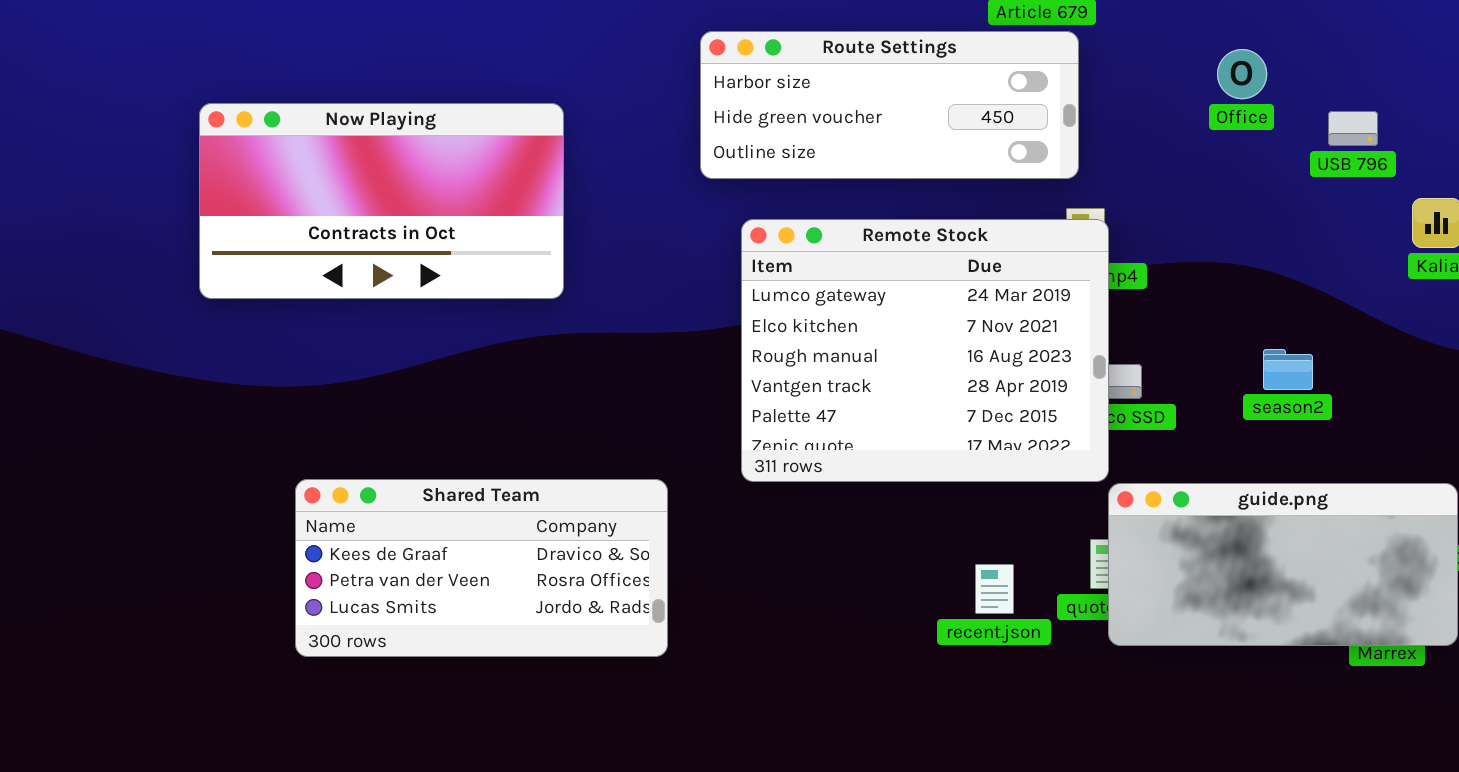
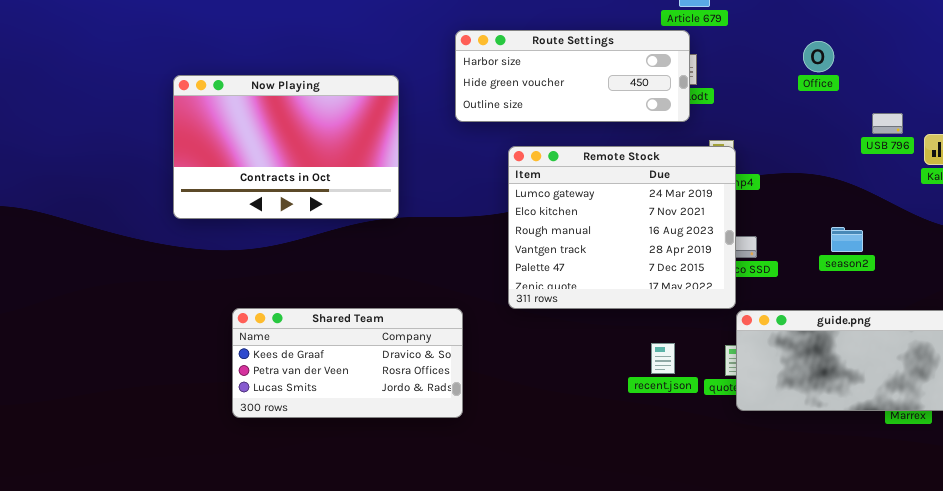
Route Settings: [700,31,1079,179] -> [455,30,690,122], moved
Now Playing: [199,103,564,299] -> [173,75,399,219], resized
USB 796: [1328,111,1378,146] -> [872,113,903,134], moved
recent.json: [975,564,1014,614] -> [651,343,675,374], moved

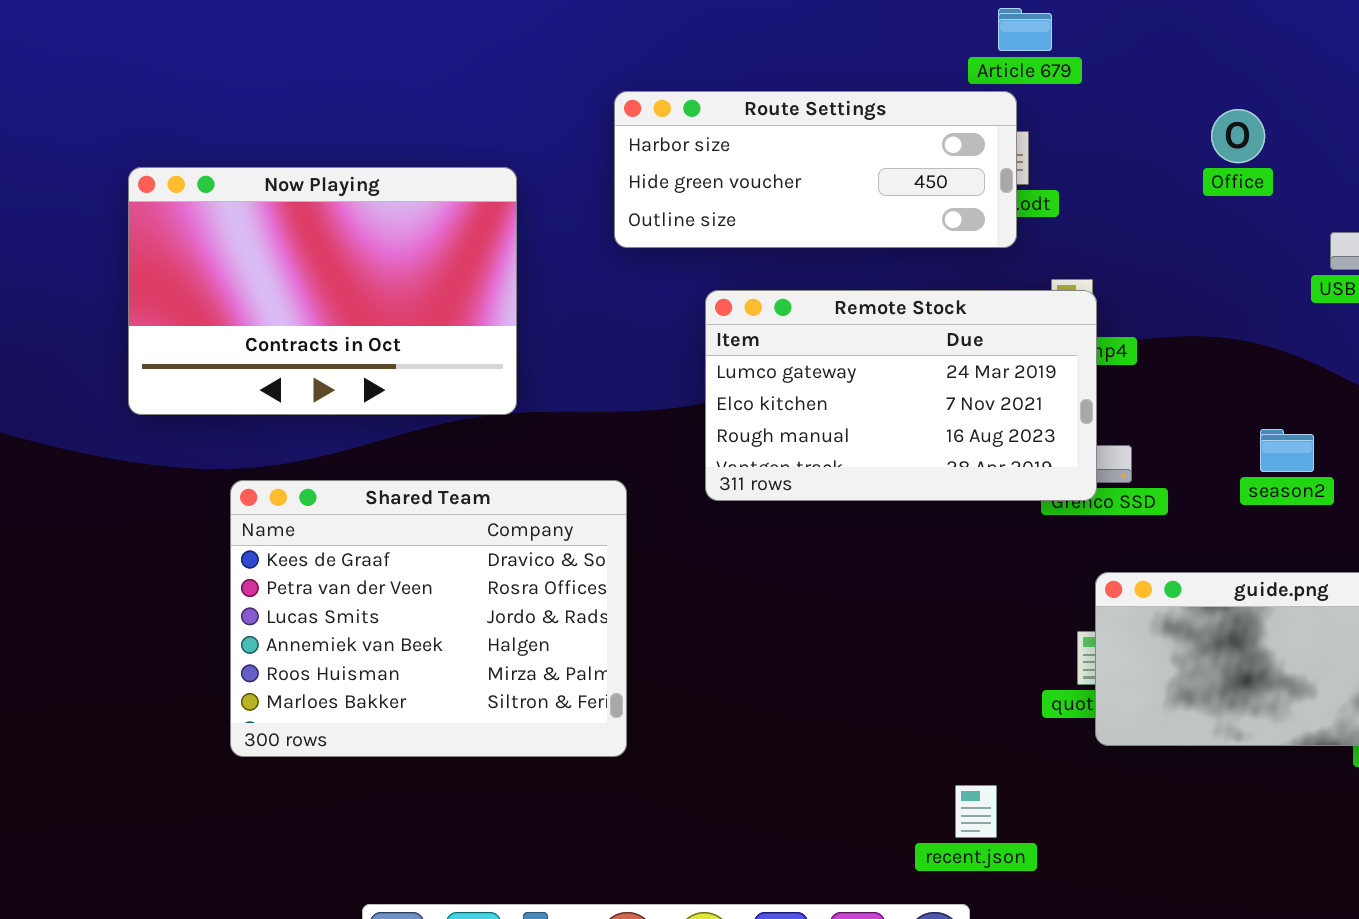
Remote Stock: [508,146,736,309] -> [705,290,1097,501], resized
Shared Team: [232,308,463,418] -> [230,480,627,757], resized
recent.json: [651,343,675,374] -> [955,785,997,838], moved

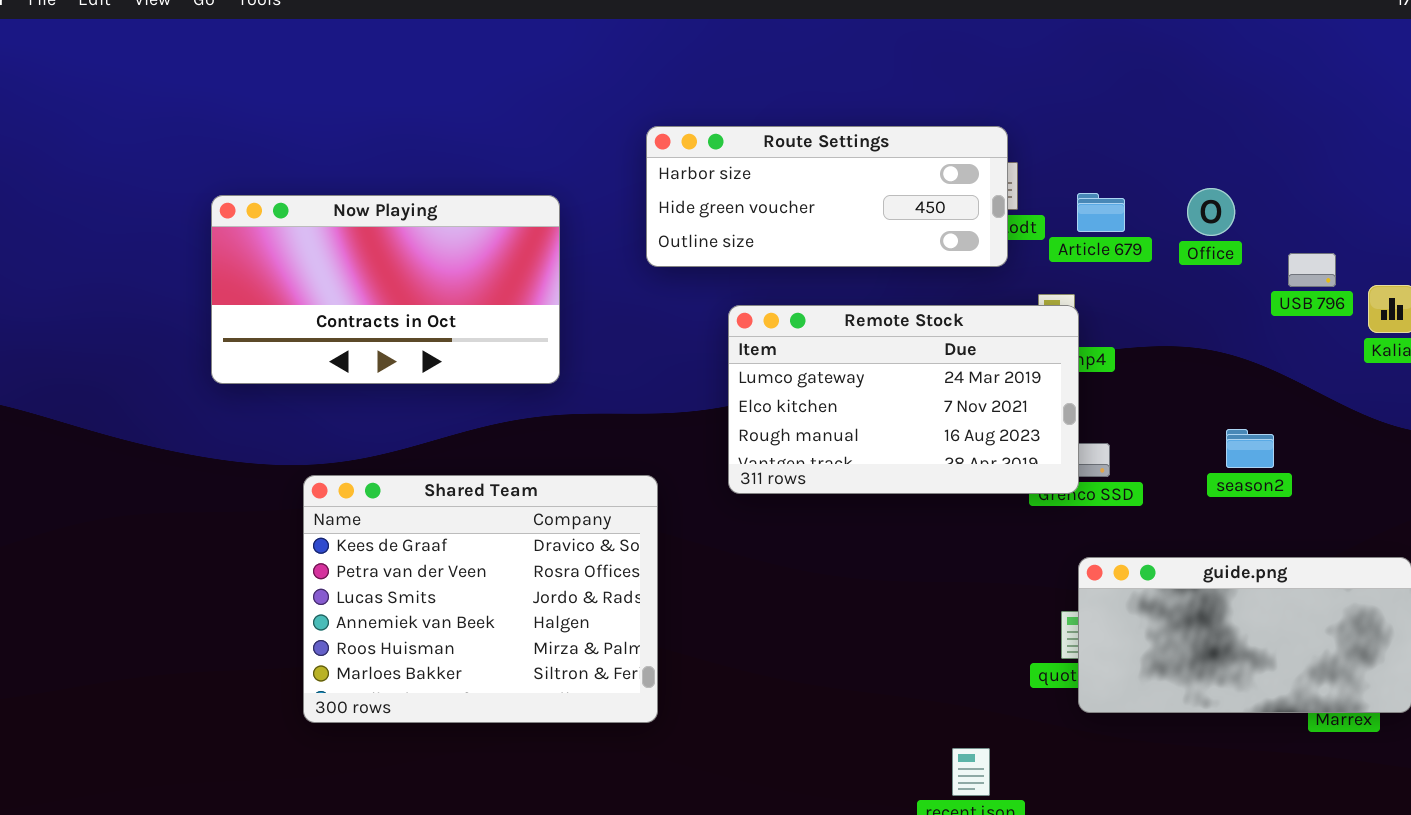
Article 679: [998,8,1052,51] -> [1077,193,1125,232], moved
Office: [1211,109,1265,163] -> [1187,188,1235,236], moved
Now Playing: [128,167,517,415] -> [211,195,560,384], resized

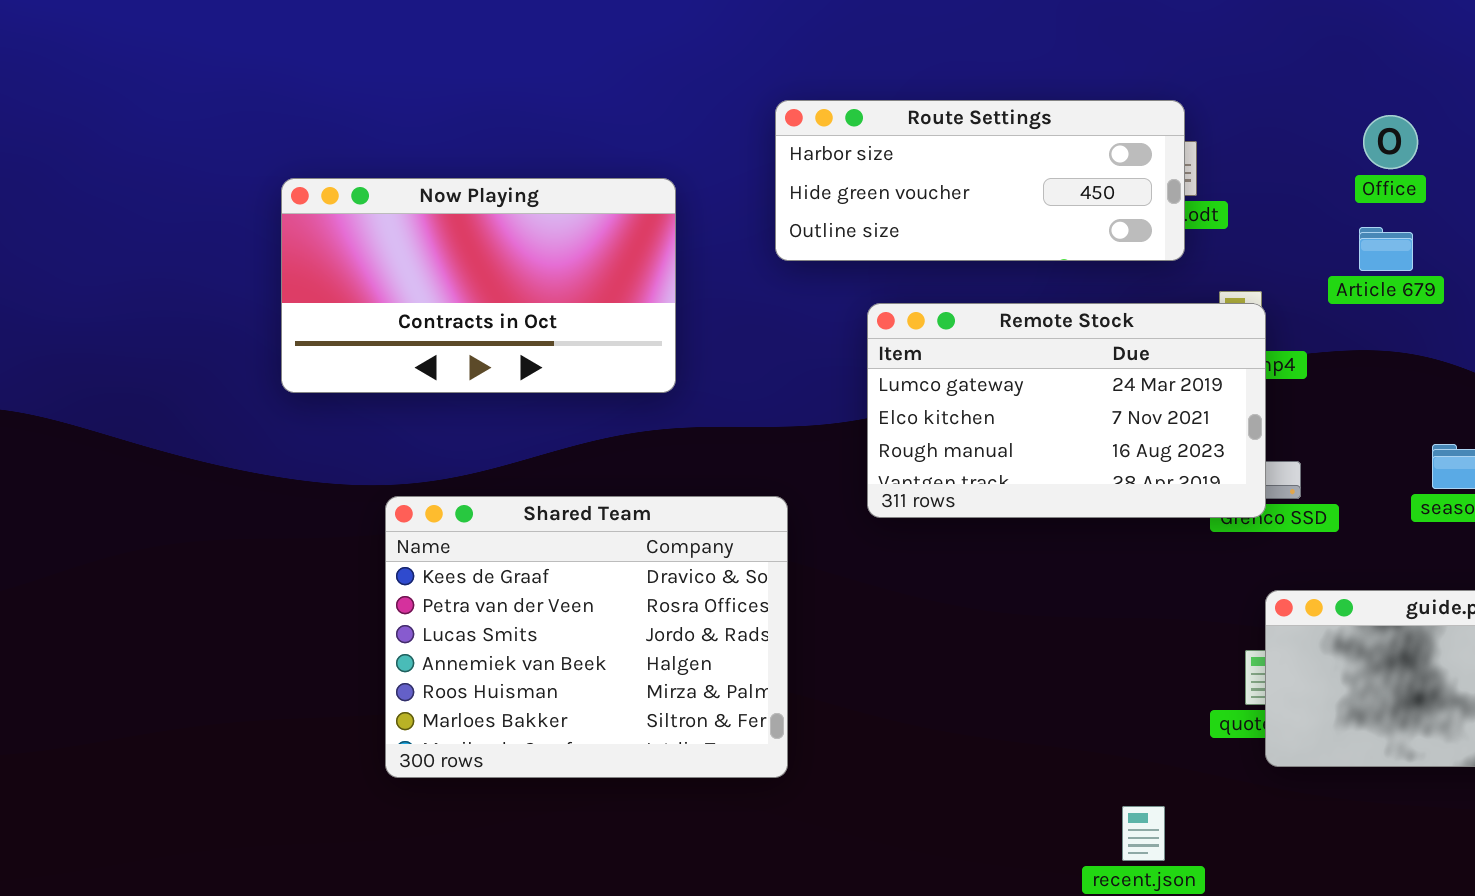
Office: [1187,188,1235,236] -> [1363,115,1418,169], moved
Article 679: [1077,193,1125,232] -> [1359,227,1413,271], moved

